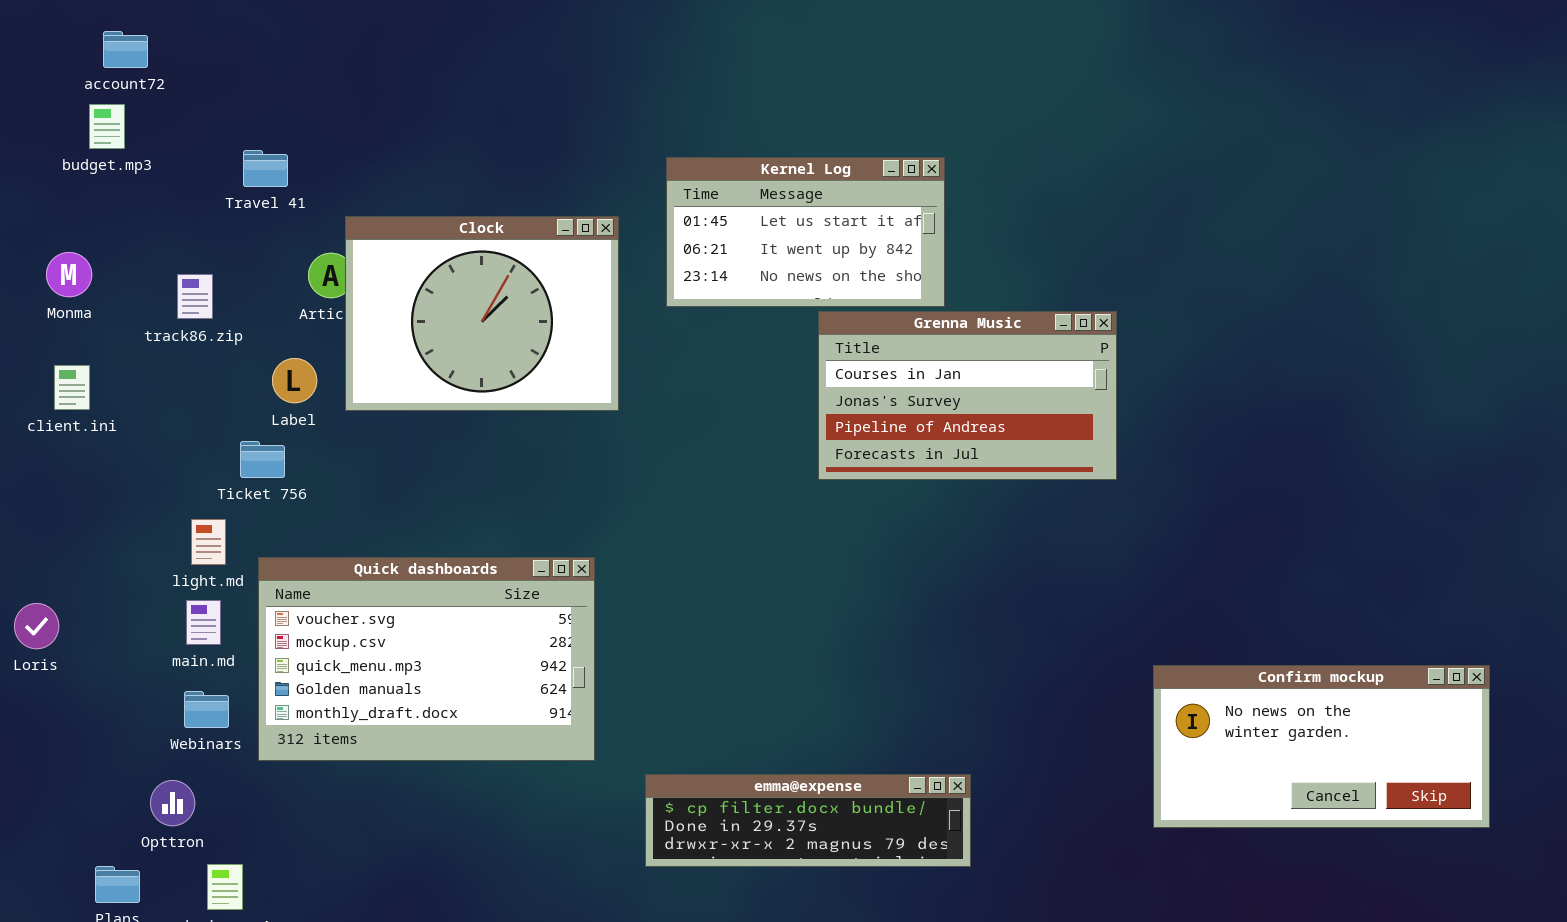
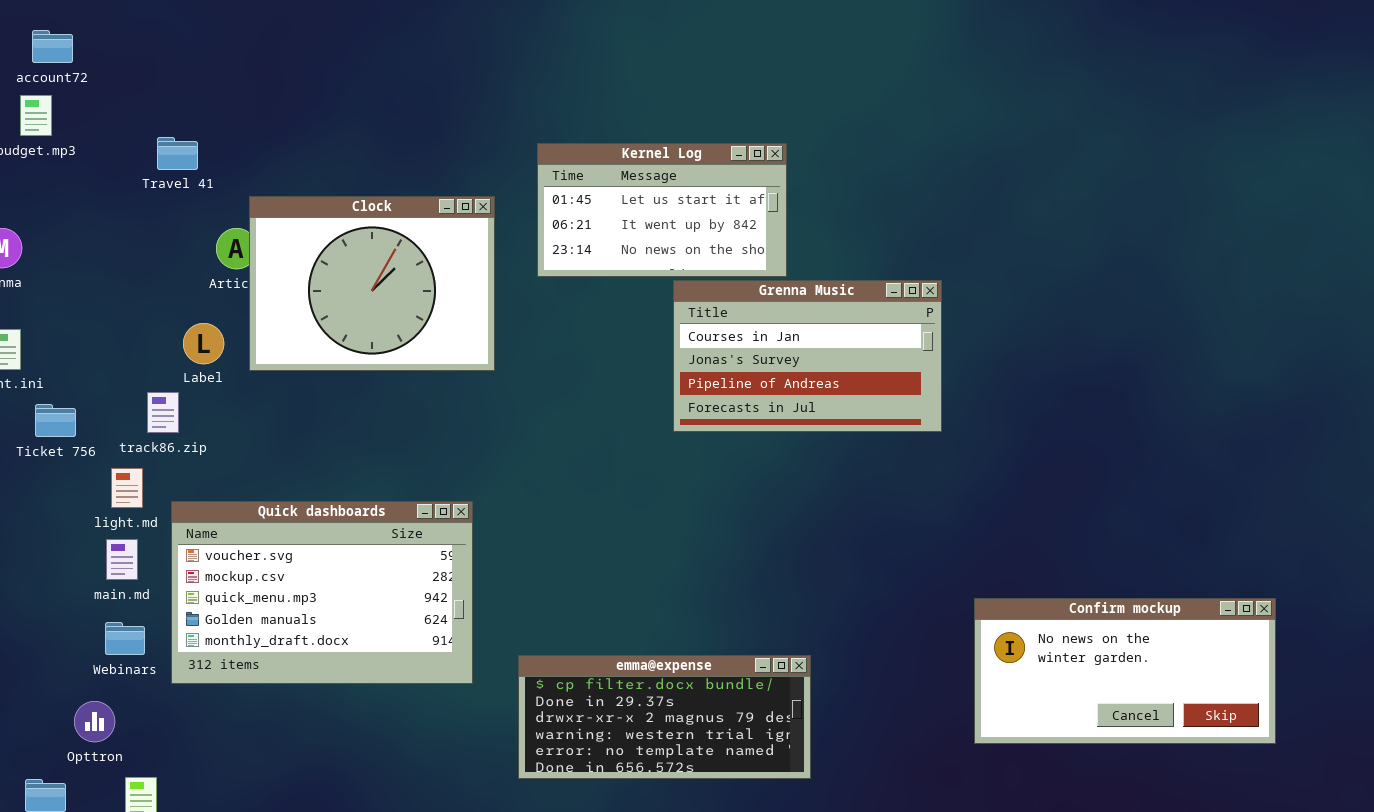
track86.zip: [177,274,213,319] -> [147,392,179,433], moved
Ticket 756: [240,441,285,478] -> [35,404,76,437], moved
emma@expense: [645,774,971,867] -> [518,655,811,779], resized

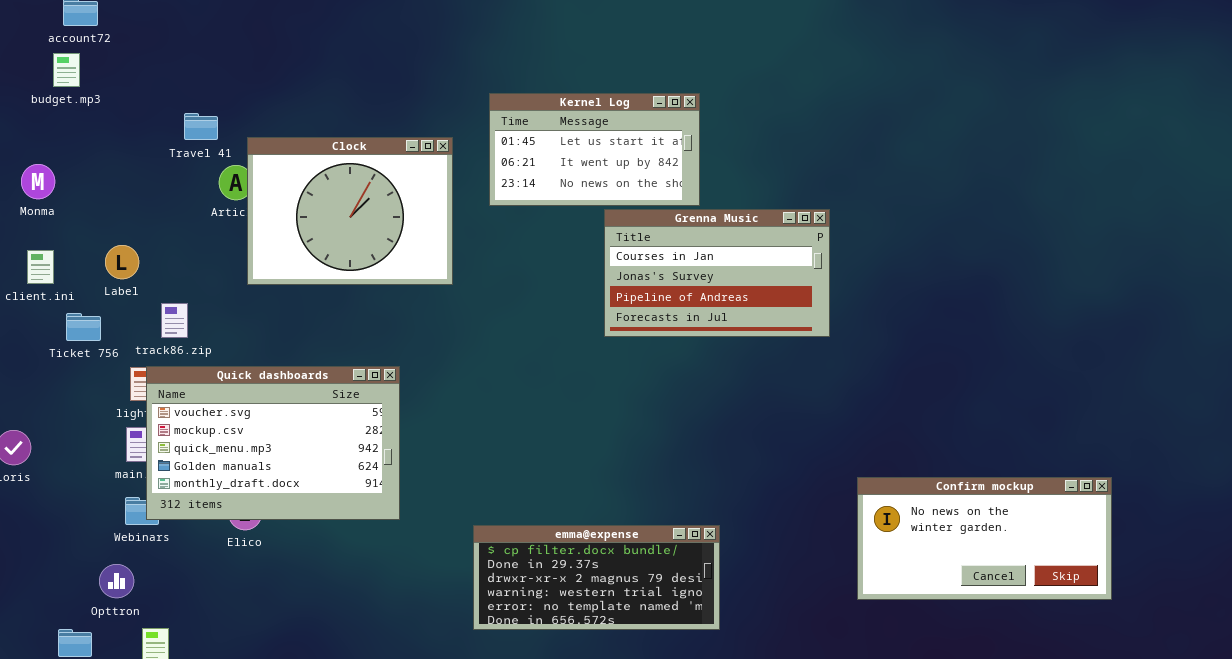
Travel 41: [157,137,198,170] -> [184,113,218,140], moved
Label: [183,323,224,364] -> [105,245,139,279], moved
Quick dashboards: [171,501,473,684] -> [146,366,400,520], moved

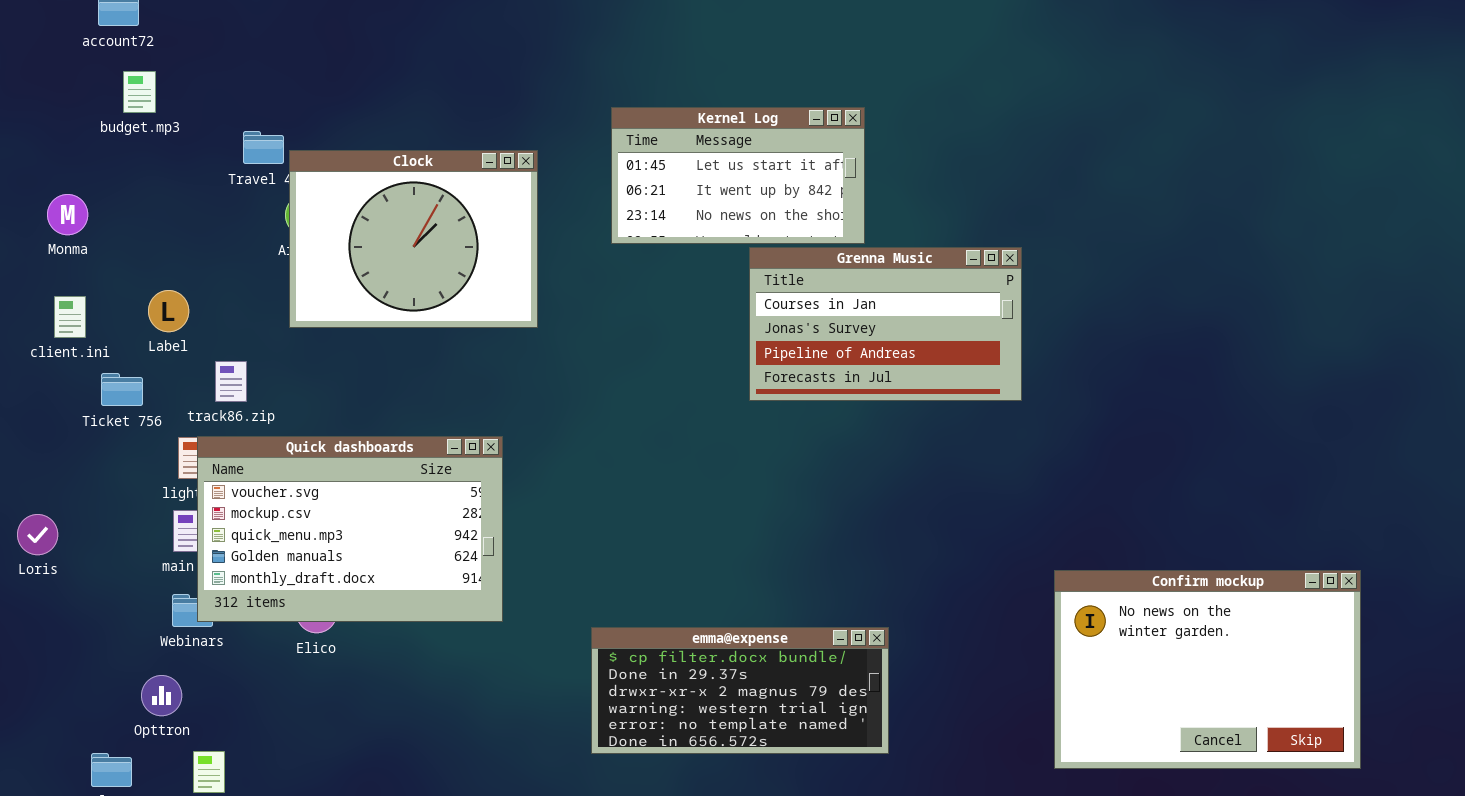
budget.mp3: [53,53,80,87] -> [123,71,156,113], moved
Clock: [247,137,453,285] -> [289,150,538,328], moved
Confirm mockup: [857,477,1112,600] -> [1054,570,1361,769], resized

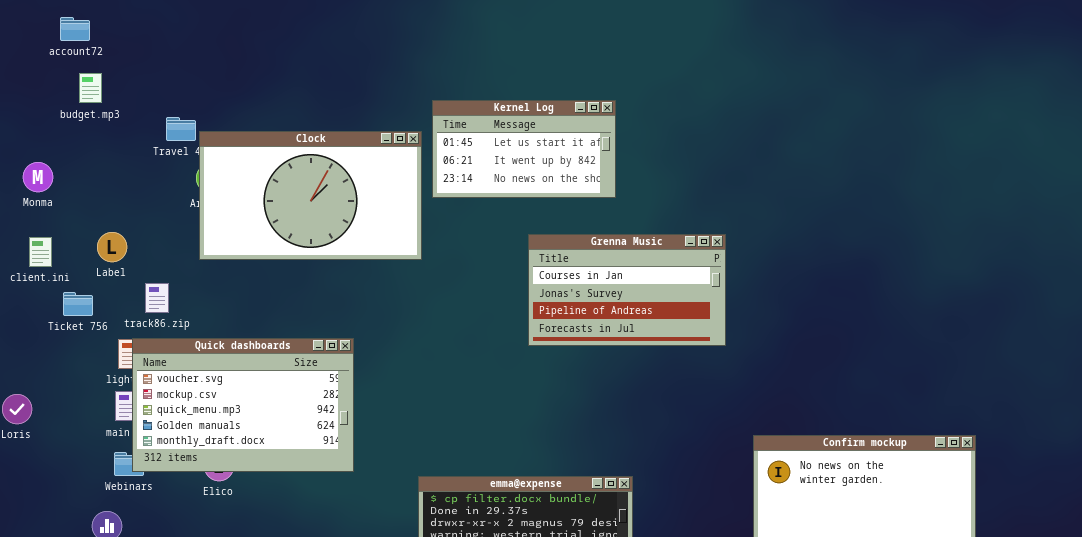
Clock: [289,150,538,328] -> [199,131,422,260], resized
Grenna Music: [749,247,1022,401] -> [528,234,726,346], moved

